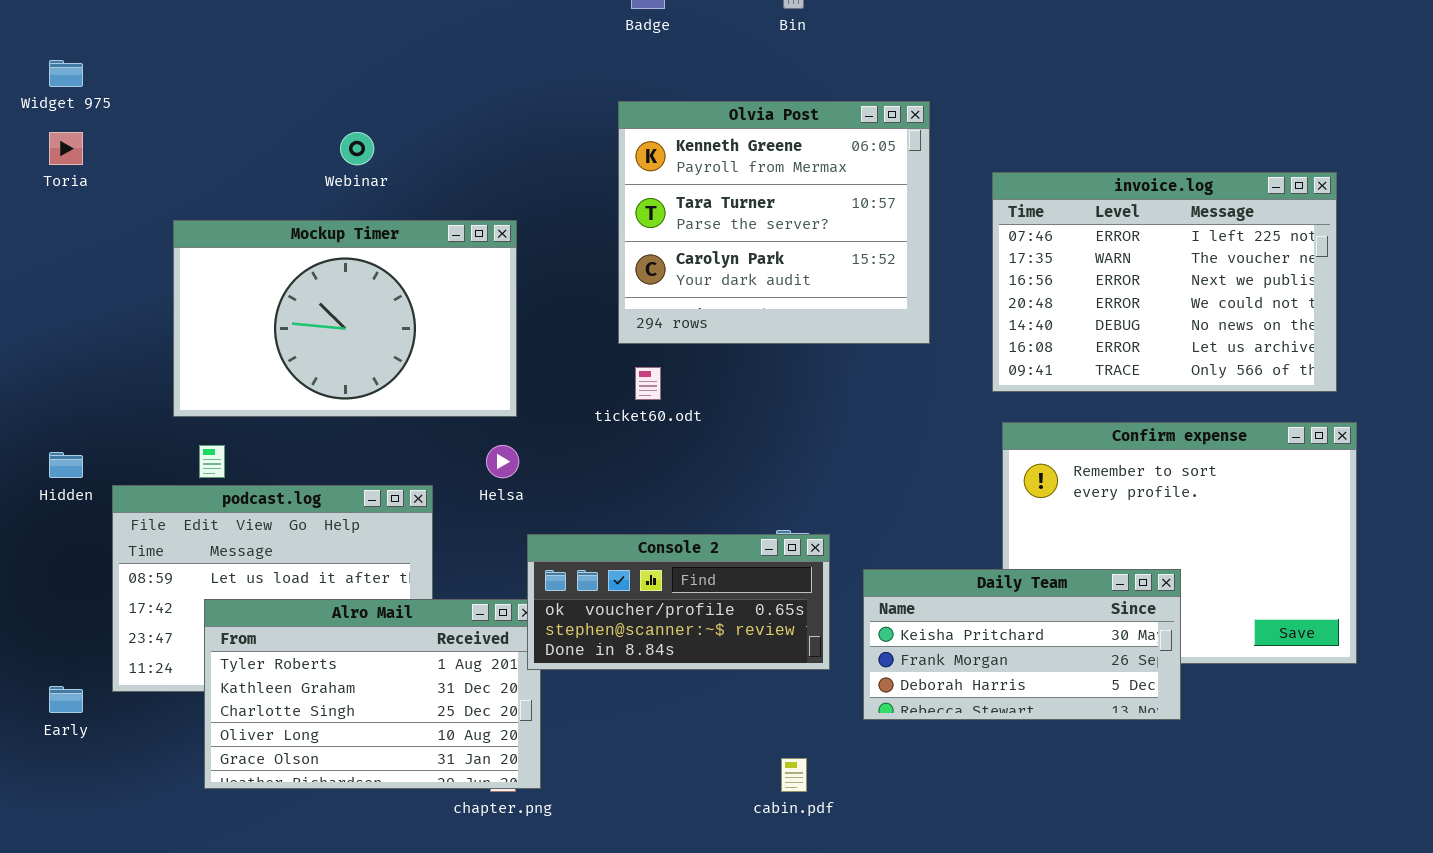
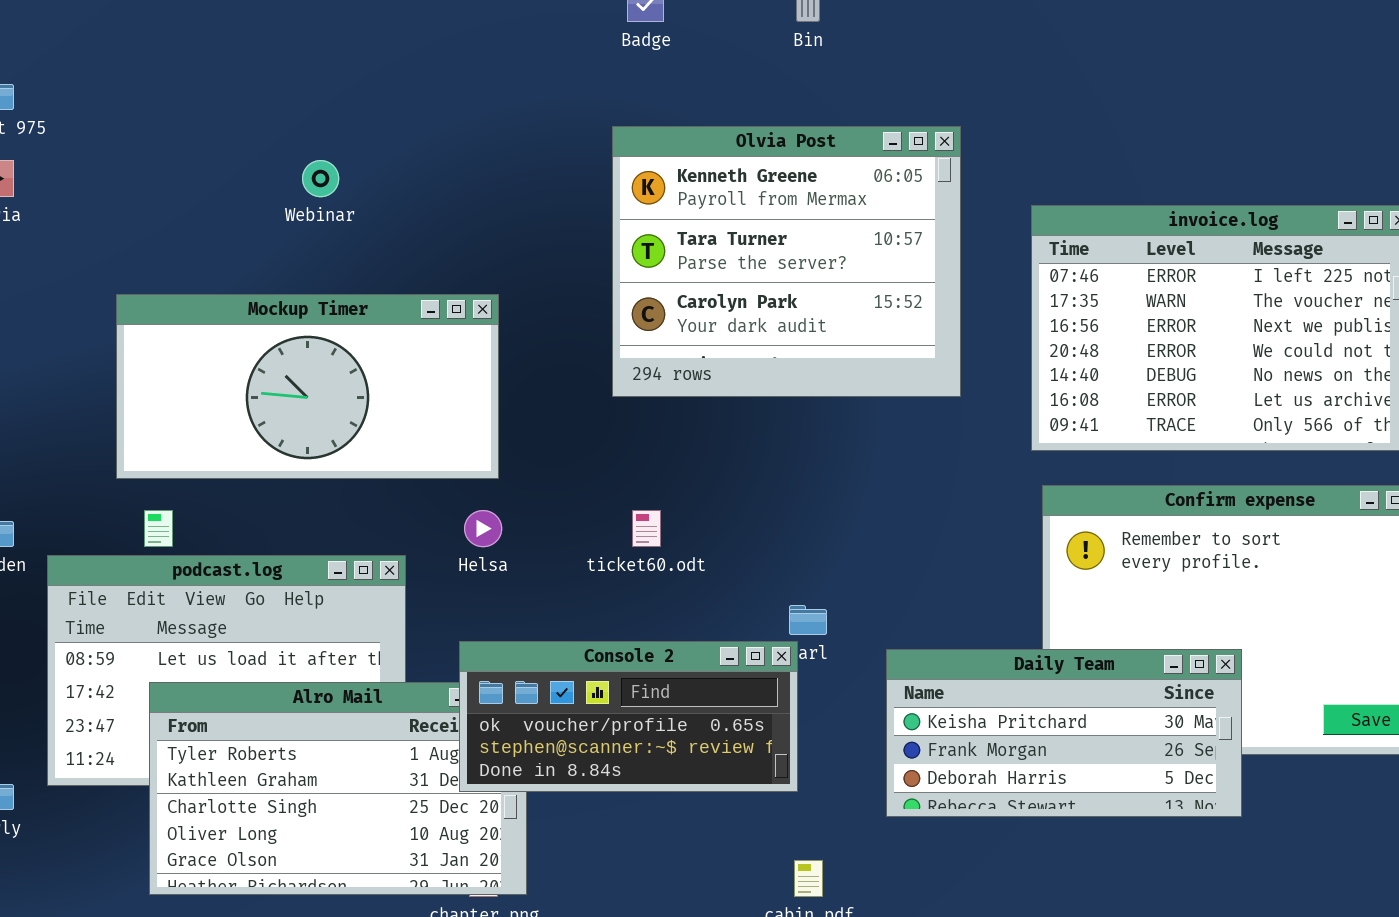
Mockup Timer: [173,220,517,417] -> [116,294,499,479], resized
ticket60.odt: [635,367,661,400] -> [632,510,661,547], moved
Console 2: [527,534,830,670] -> [459,641,798,792], moved

